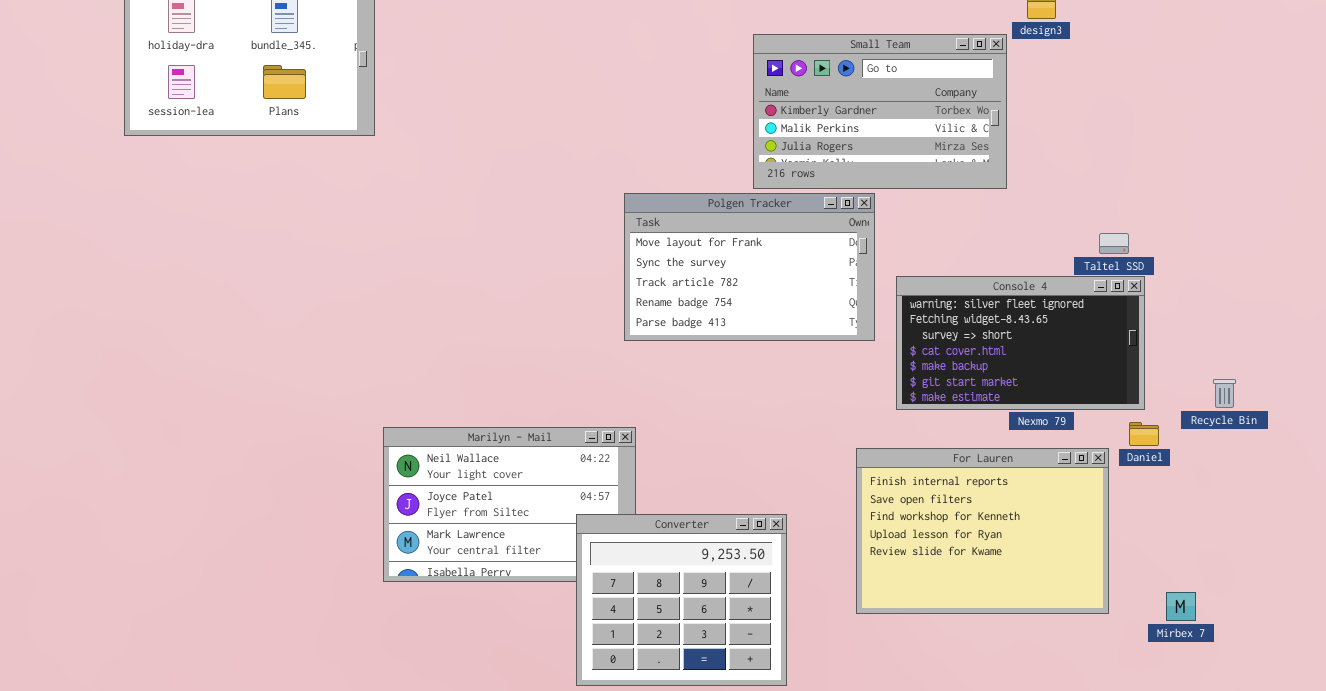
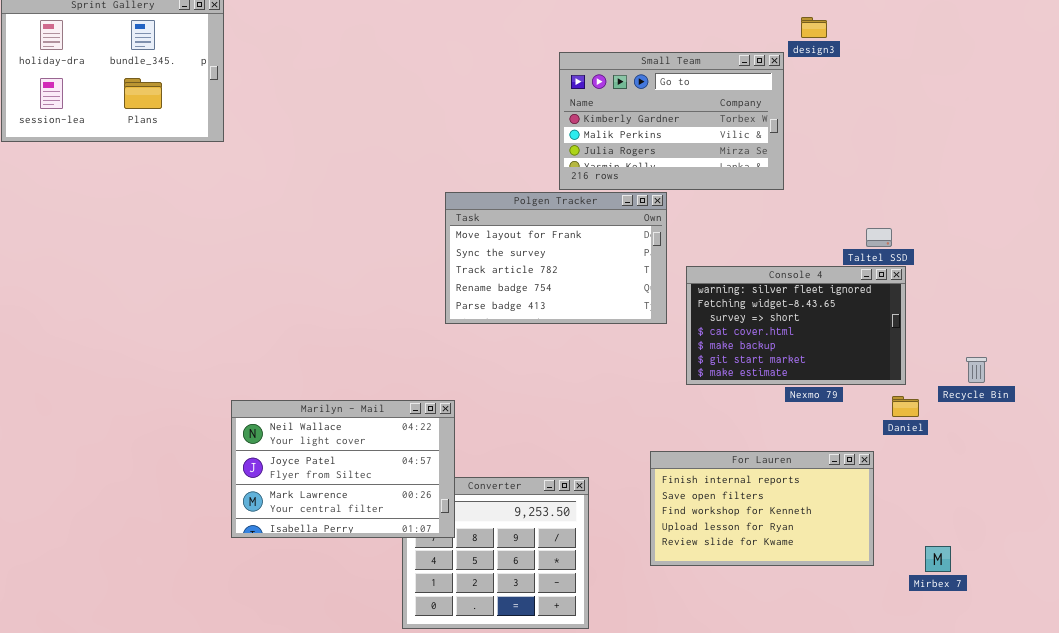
Marilyn - Mail: [383,427,636,582] -> [231,400,455,538], raised
For Lauren: [856,448,1109,614] -> [650,451,874,566], resized

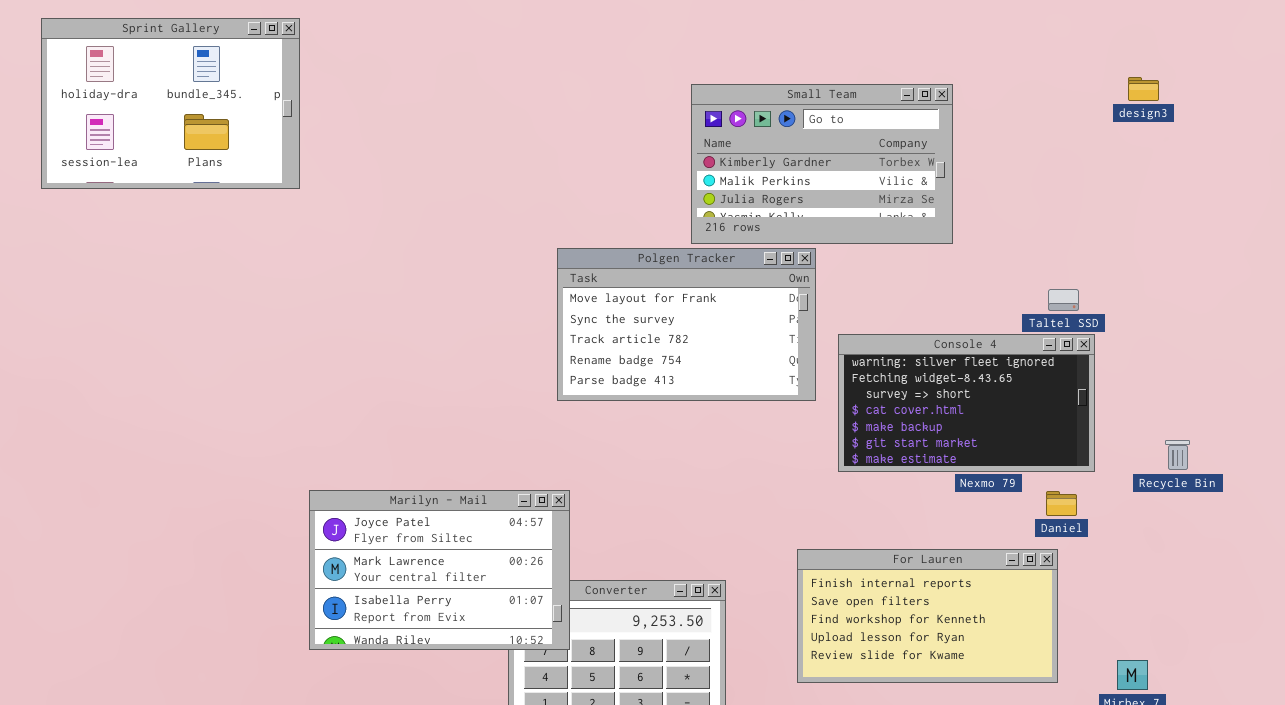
design3: [801,17,827,38] -> [1128,77,1159,101], moved
Daniel: [892,396,919,417] -> [1046,491,1077,516], moved
Marilyn - Mail: [231,400,455,538] -> [309,490,570,650], scrolled down 1 row

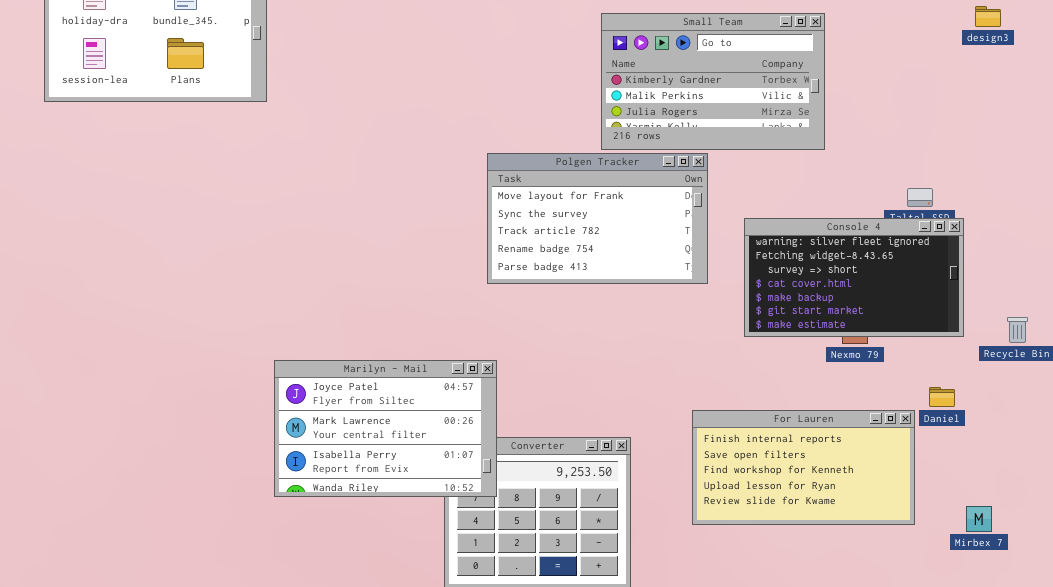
Console 4: [838,334,1095,472] -> [744,218,964,337], moved
Daniel: [1046,491,1077,516] -> [929,387,955,407], moved

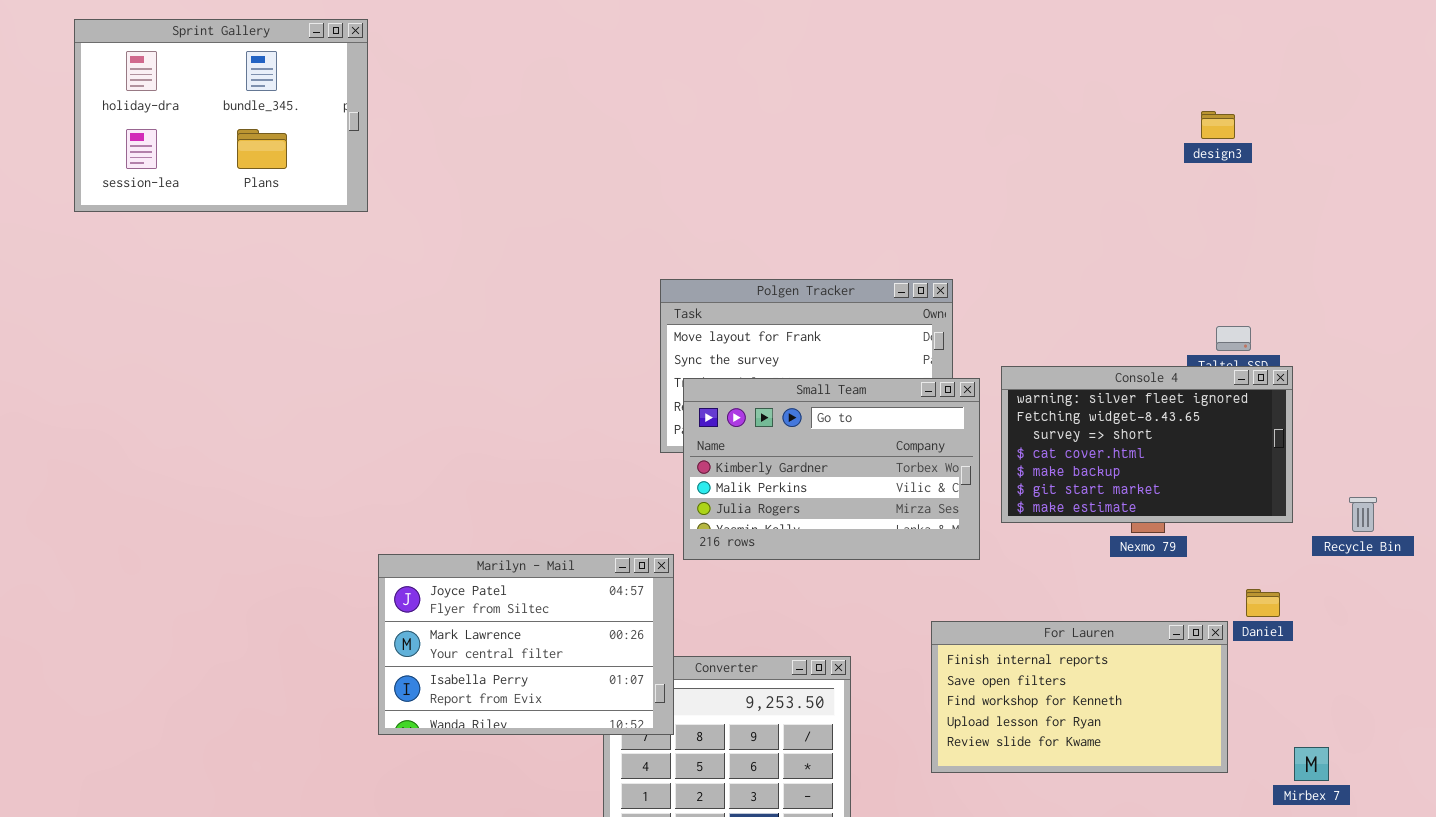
design3: [975,6,1001,27] -> [1201,111,1235,139], moved
Small Team: [601,13,825,150] -> [683,378,980,560], moved

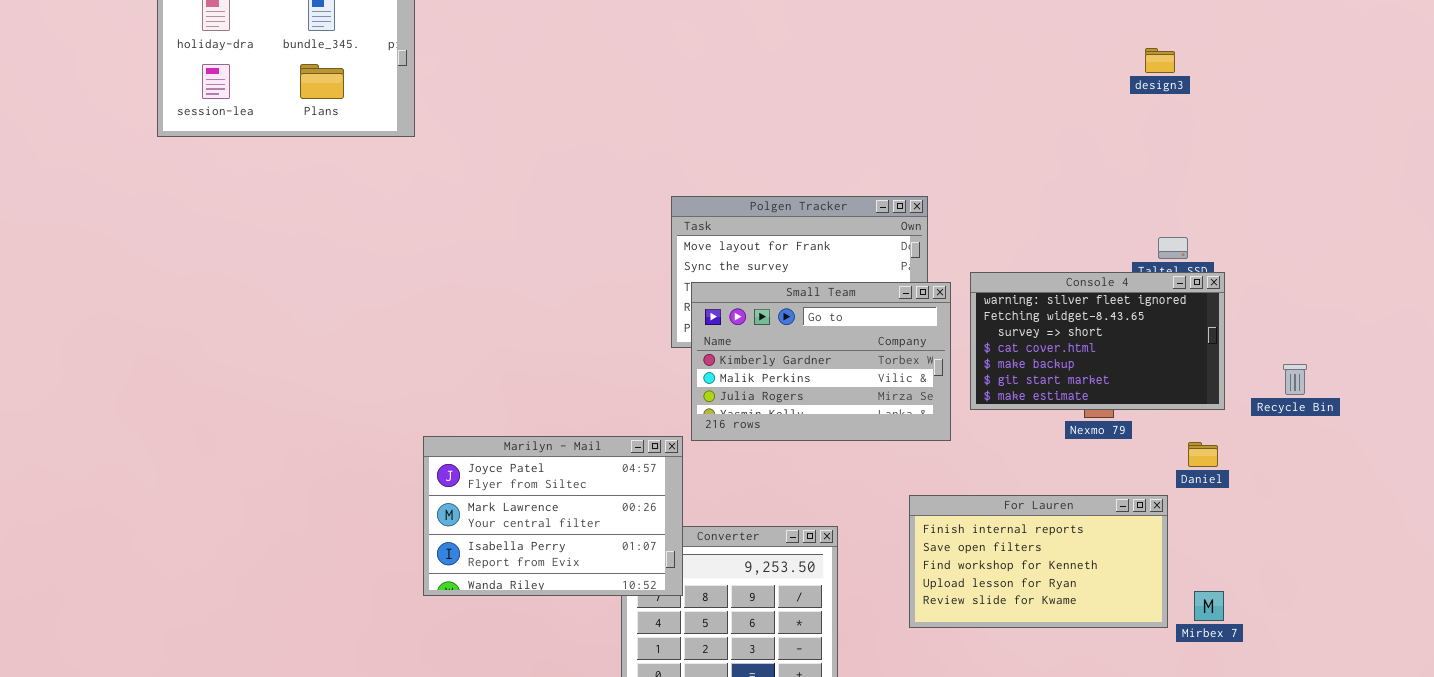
Recycle Bin: [1349,497,1377,532] -> [1283,364,1307,395], moved
Daniel: [1246,589,1280,617] -> [1188,442,1218,467], moved
Mirbex 7: [1294,747,1329,781] -> [1194,591,1224,621], moved

